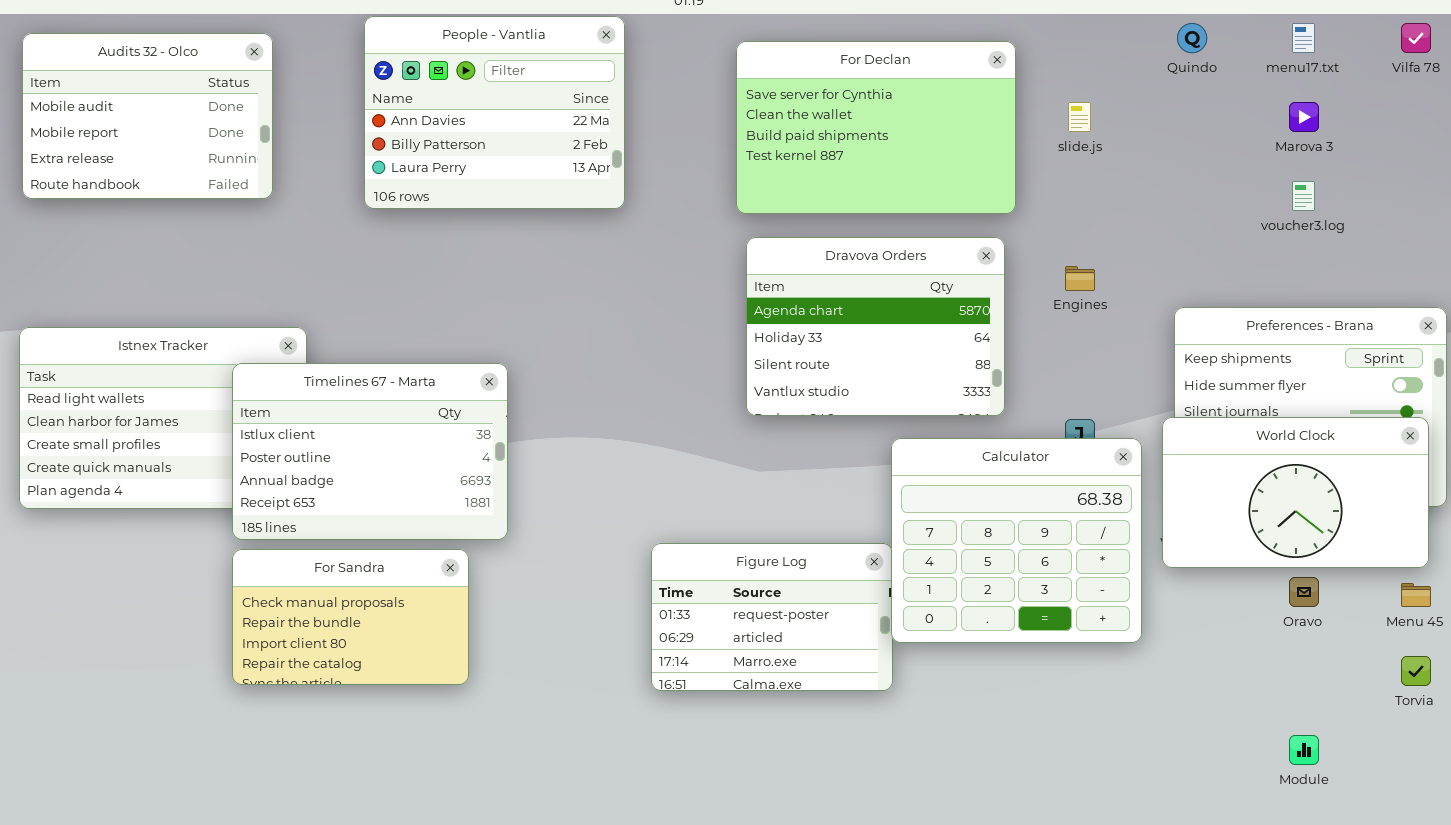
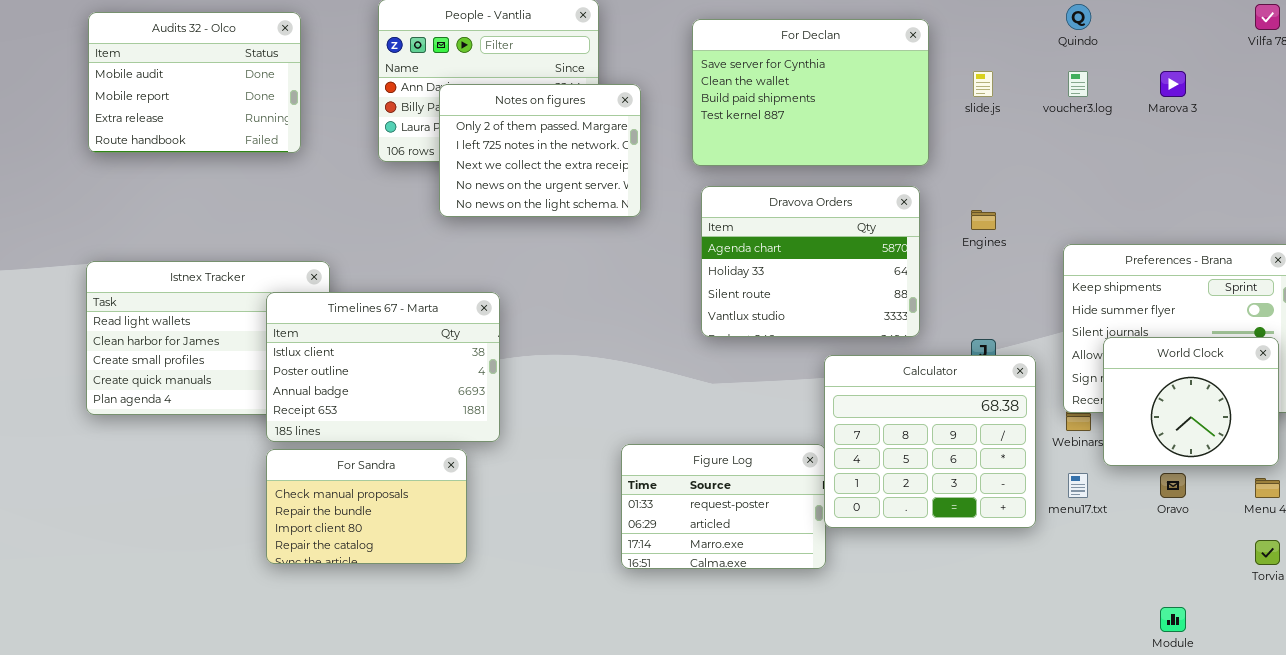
menu17.txt: [1292,23,1315,53] -> [1068,473,1088,498], moved
Notes on figures: none -> [439,84,641,217], opened
voucher3.log: [1292,181,1315,211] -> [1068,71,1088,97], moved
World Clock: [1162,417,1429,568] -> [1103,337,1279,466], resized

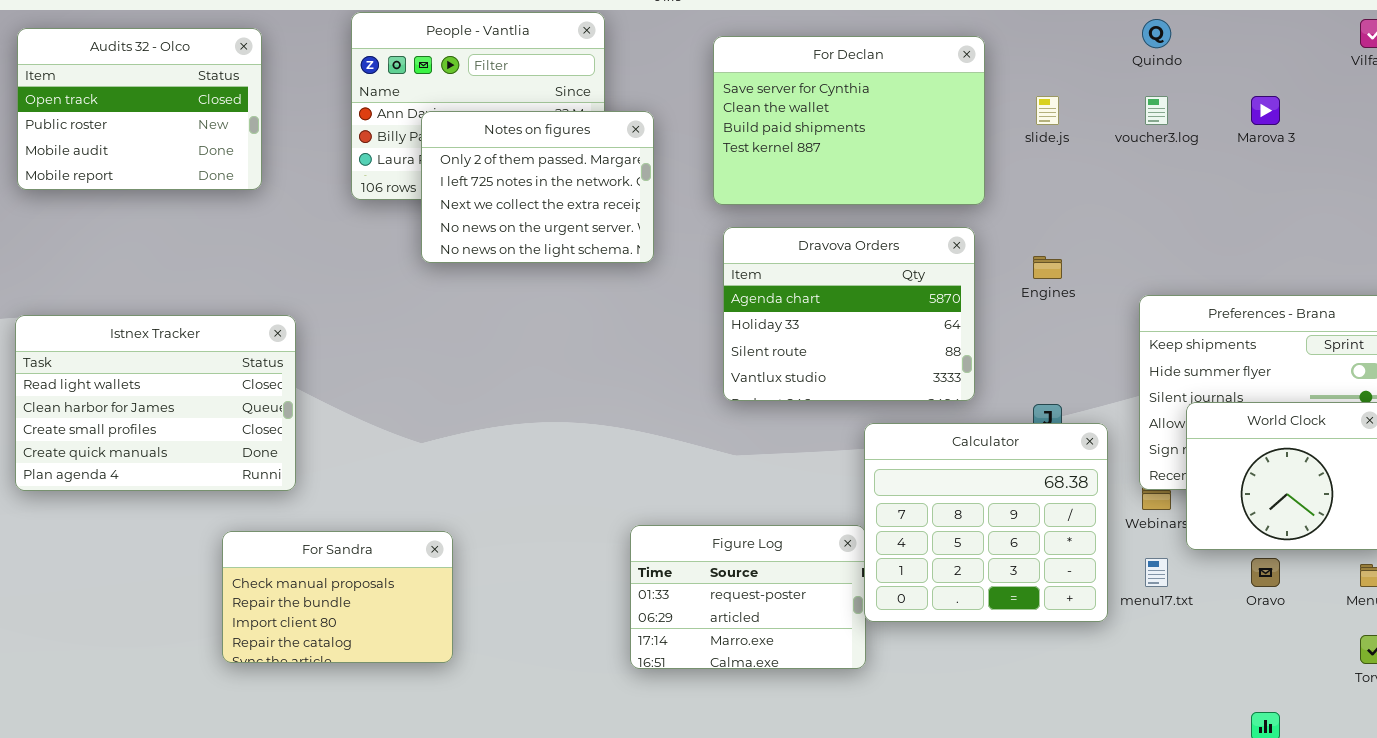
Audits 32 - Olco: [88,12,301,153] -> [17,28,262,190], scrolled up 2 rows
Timelines 67 - Marta: [266,292,500,442] -> none, closed

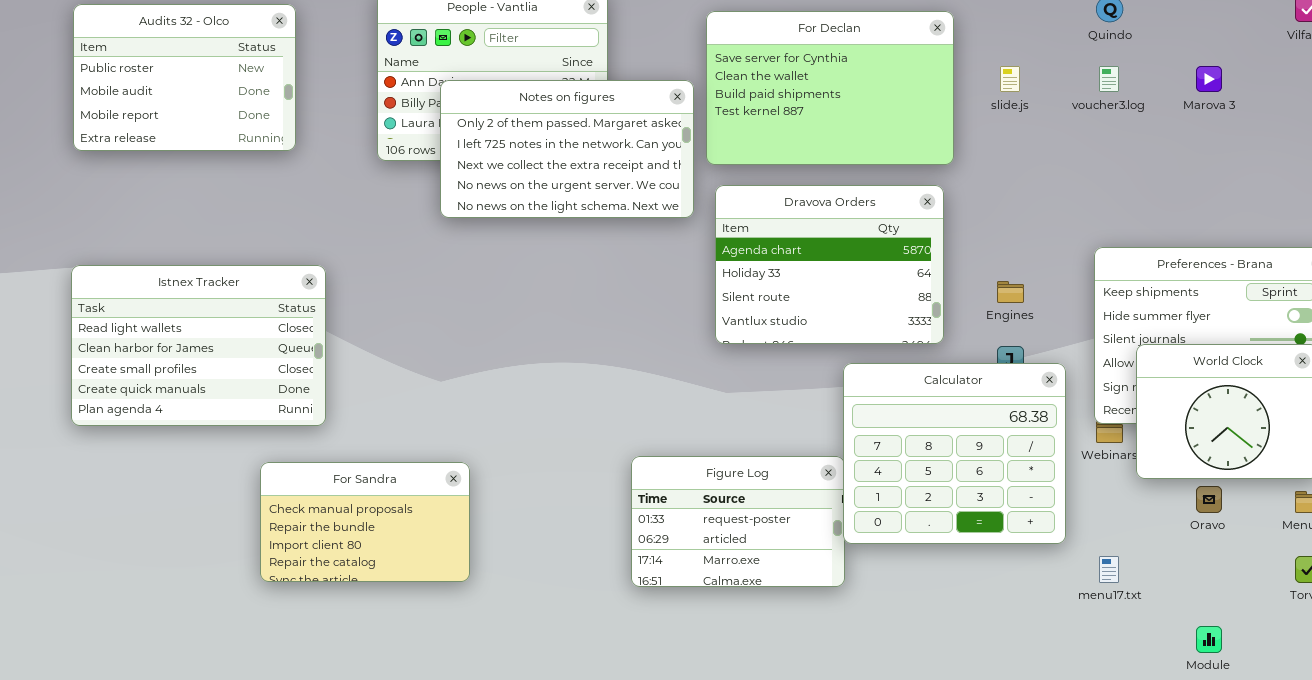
Audits 32 - Olco: [17,28,262,190] -> [73,4,296,151], scrolled down 1 row
Notes on figures: [421,111,654,263] -> [440,80,694,218], resized
Engines: [1033,256,1062,279] -> [997,281,1024,303], moved
menu17.txt: [1145,558,1168,587] -> [1099,556,1119,583], moved

